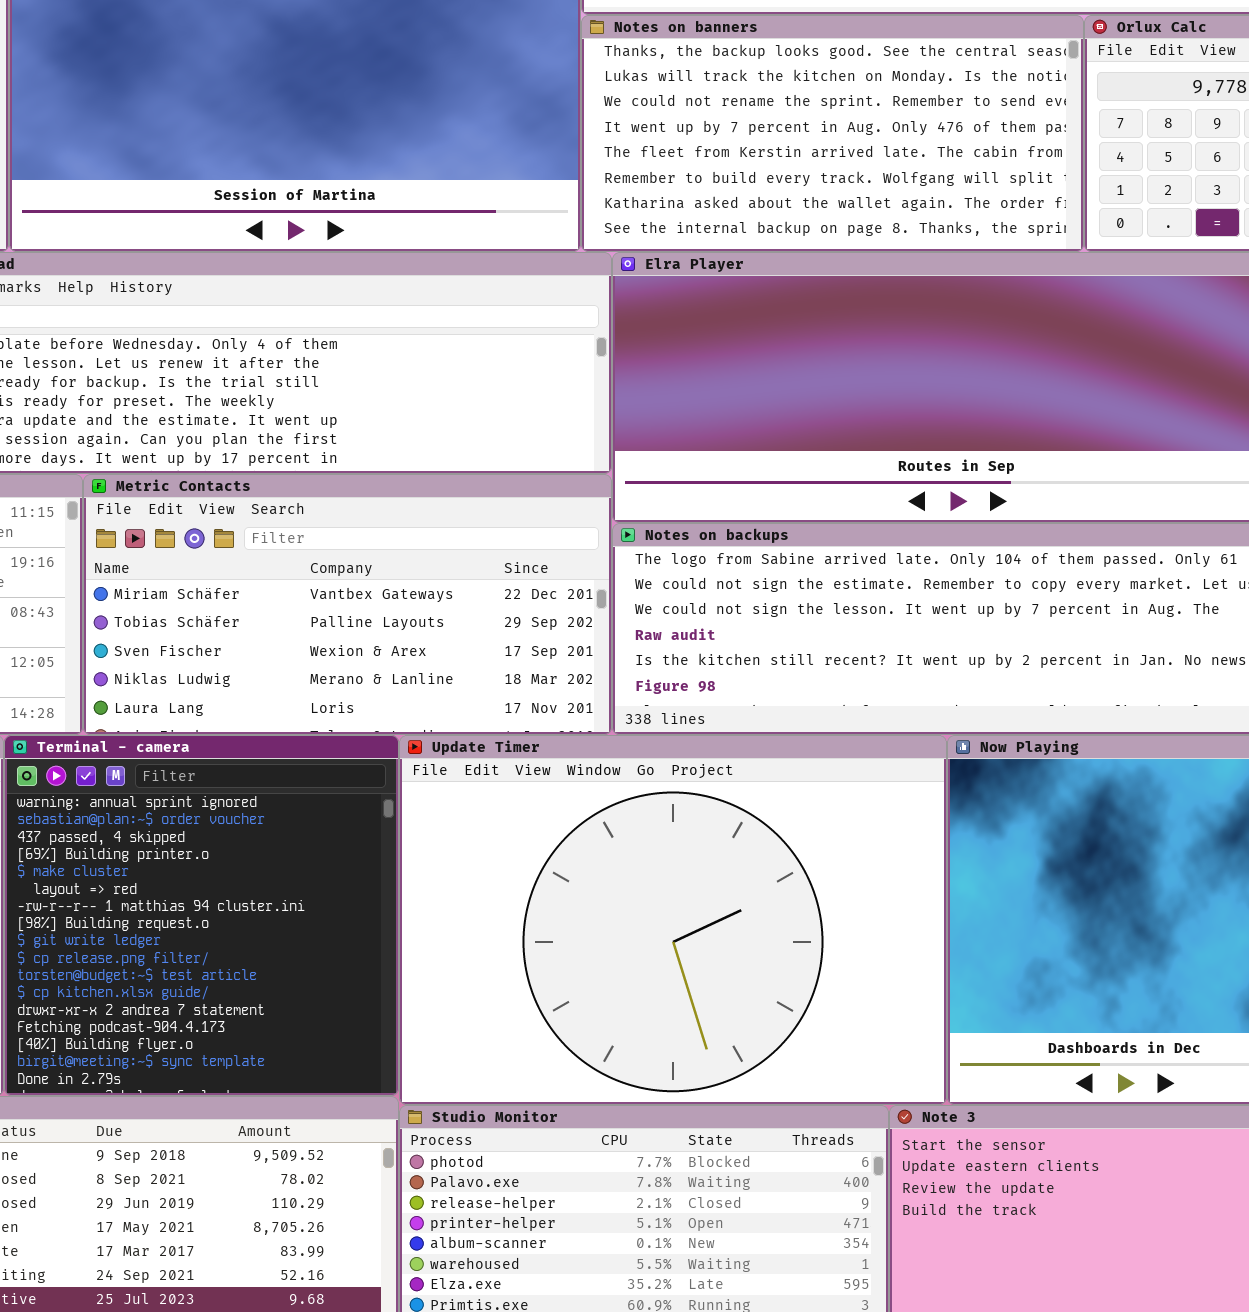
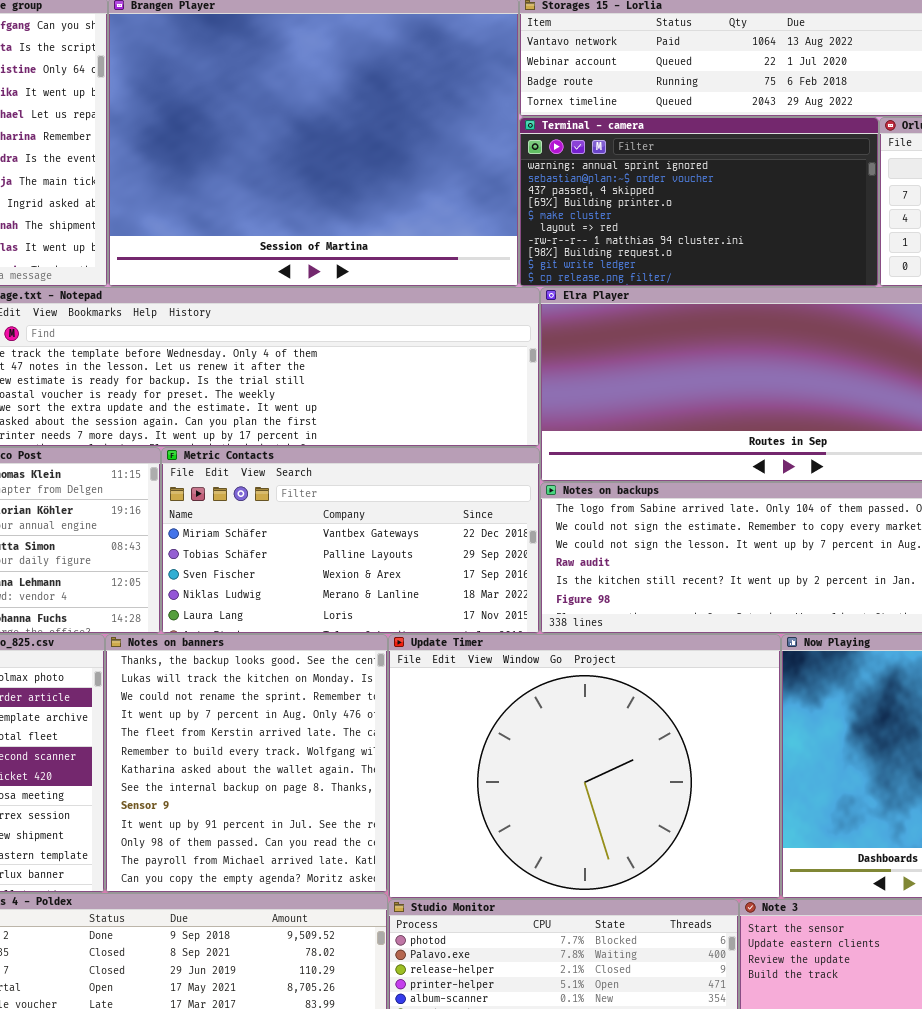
Notes on banners: [581,15,1084,252] -> [105,634,388,893], moved, resized
Terminal - camera: [4,735,399,1096] -> [519,117,879,287], moved, resized

